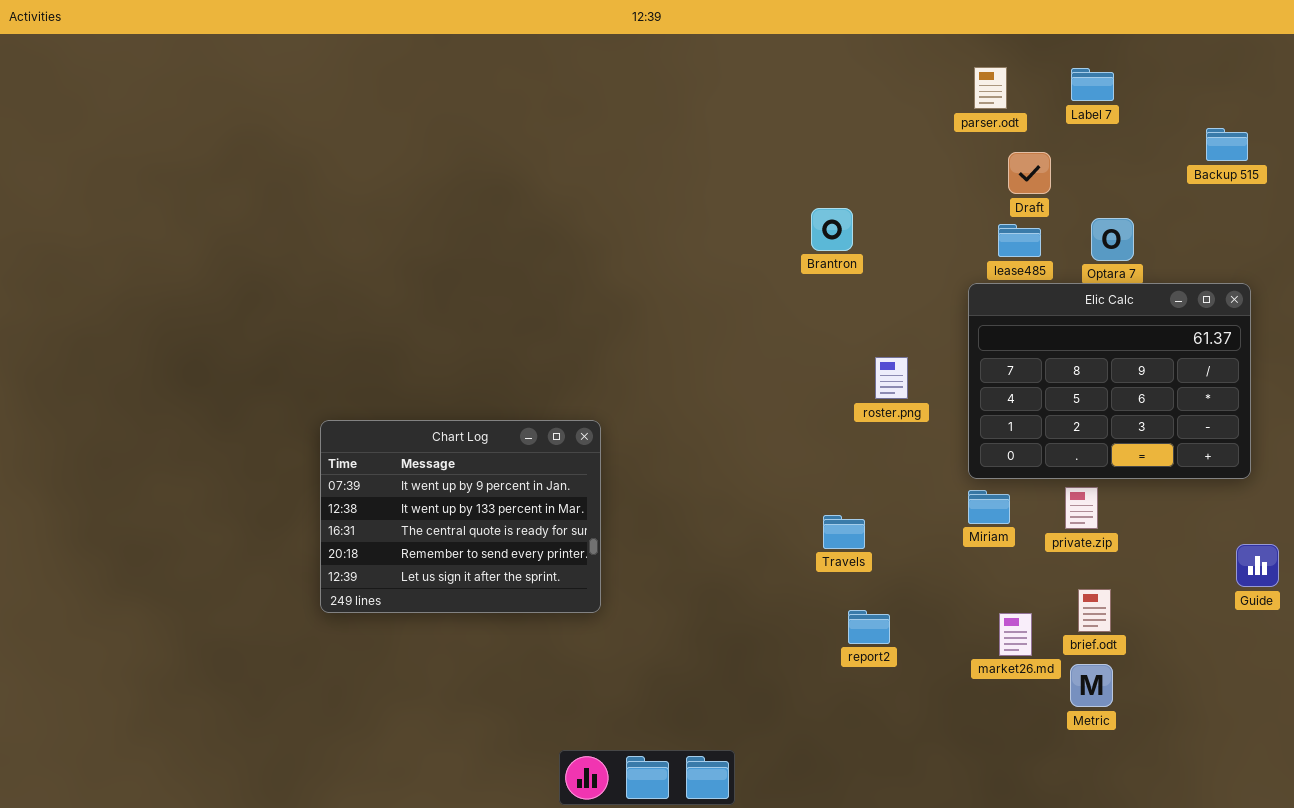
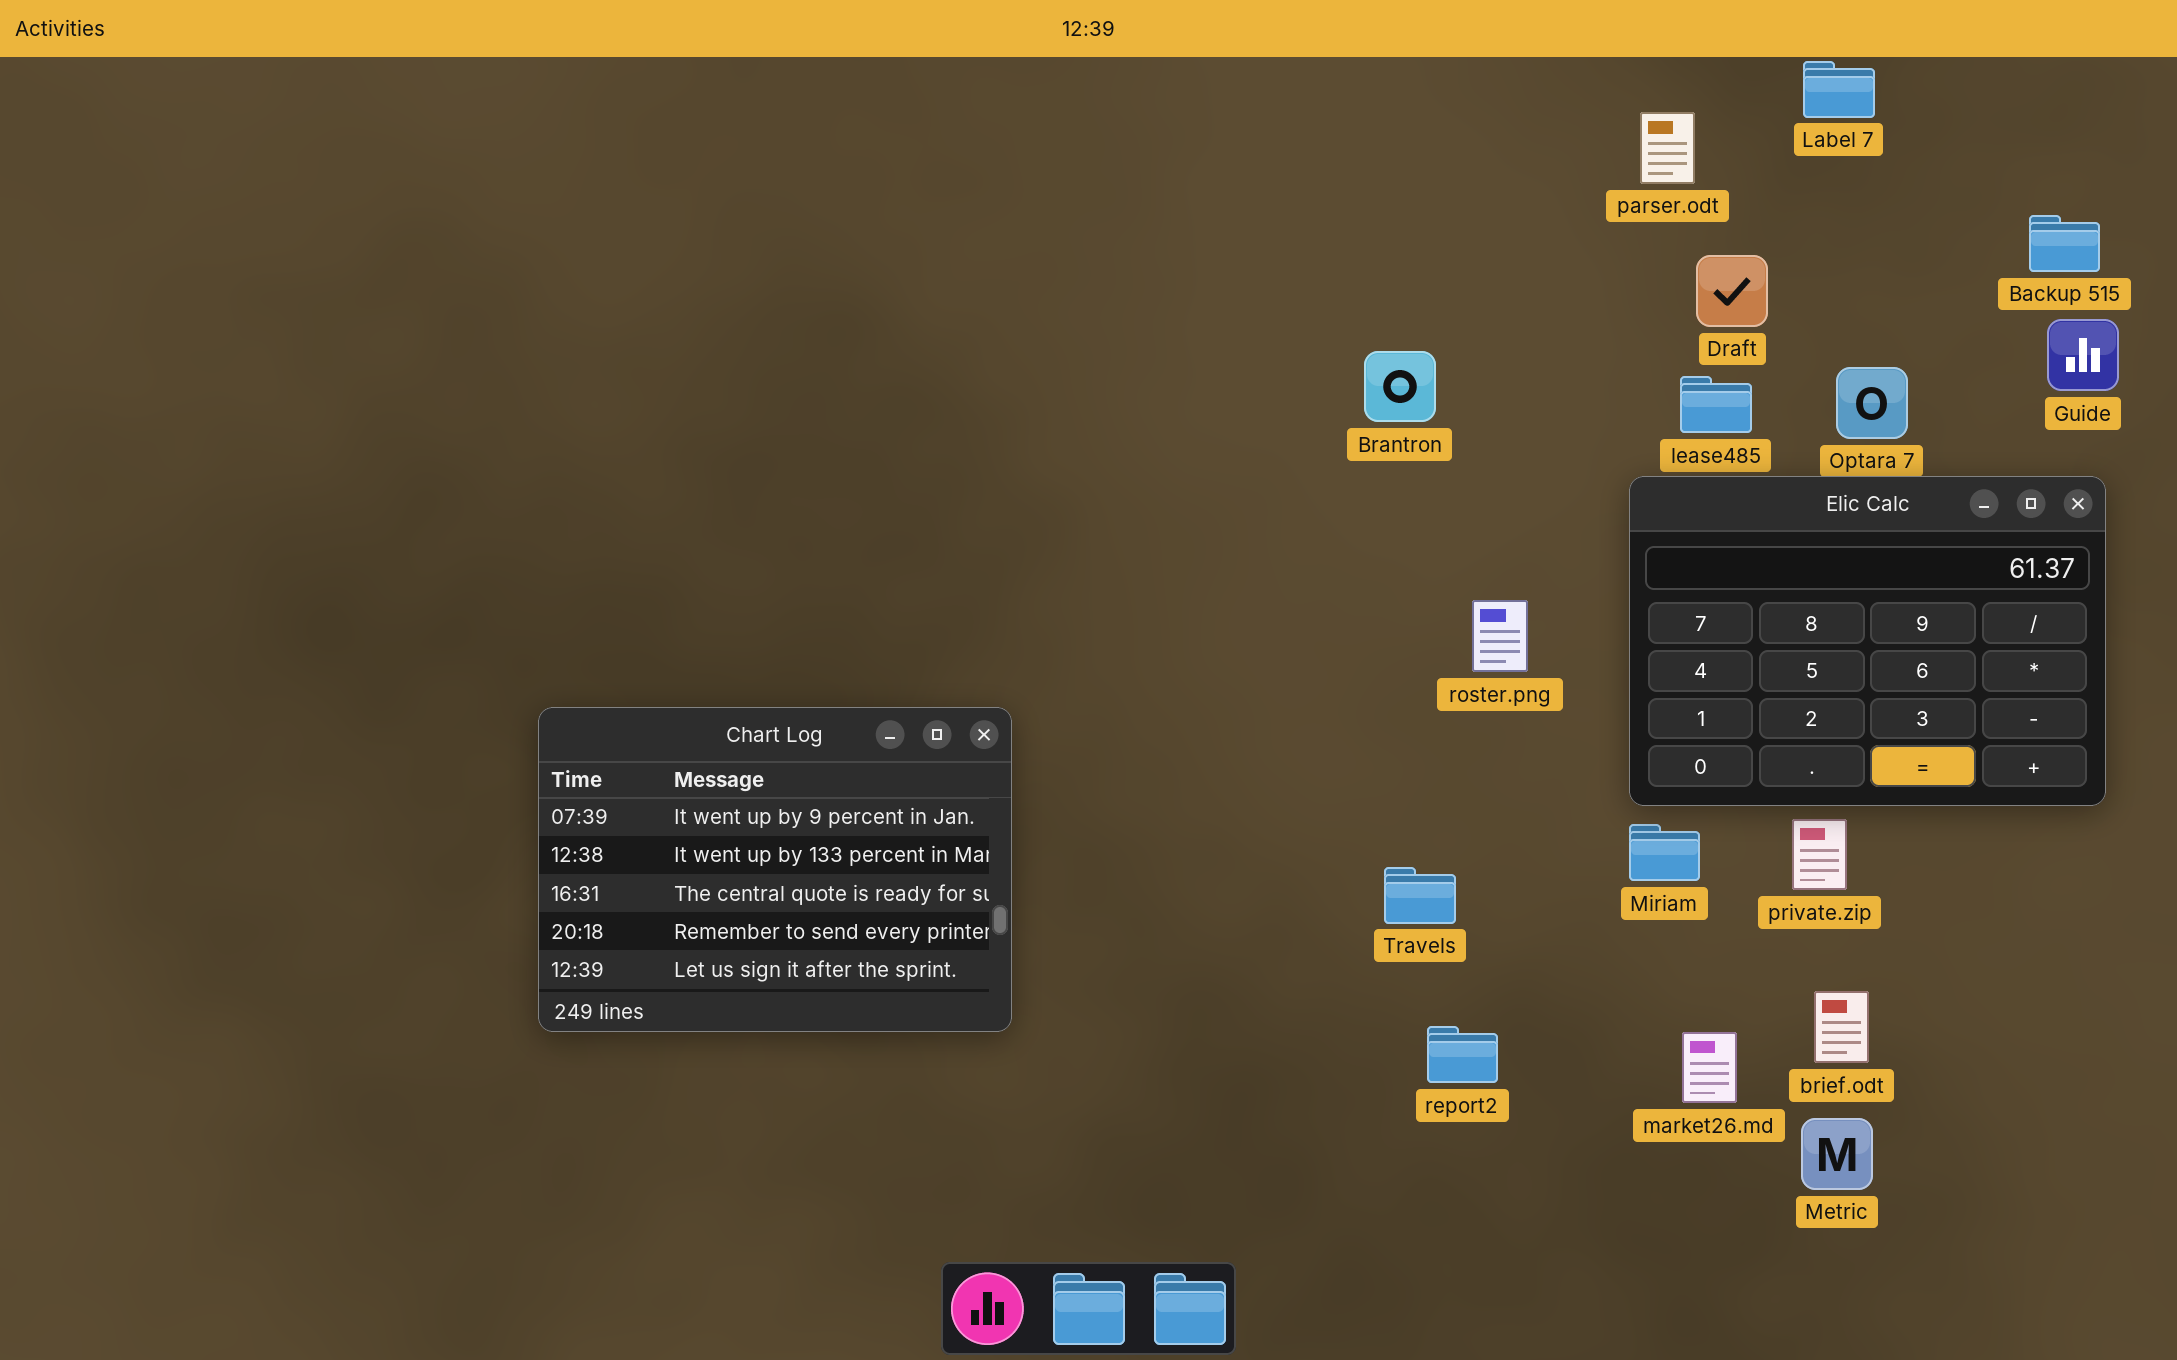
Label 7: [1071,68,1114,101] -> [1803,61,1875,118], moved
Guide: [1236,544,1279,587] -> [2047,319,2119,391], moved

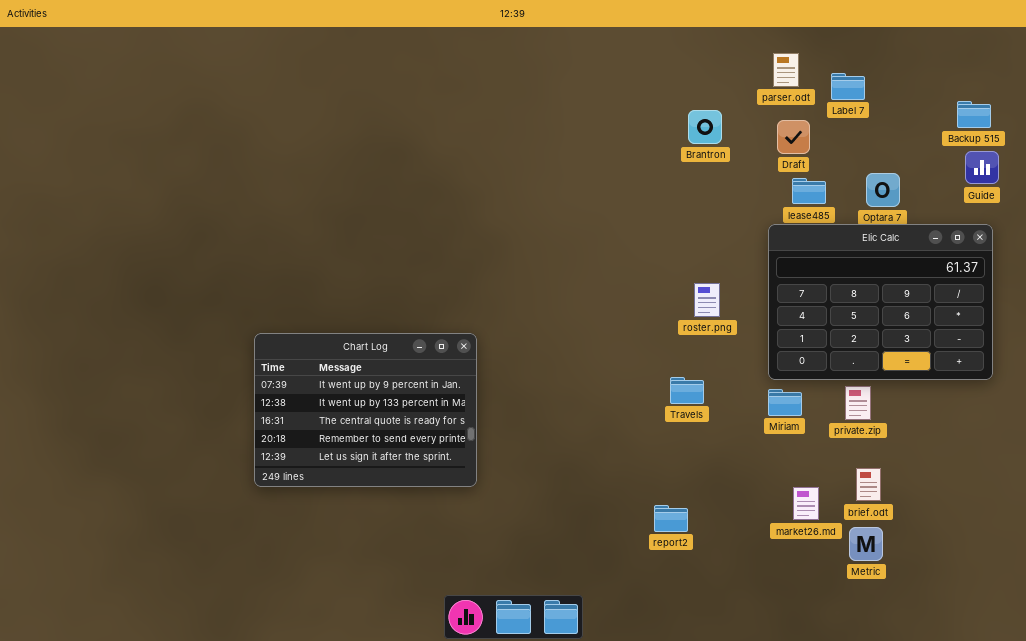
Label 7: [1803,61,1875,118] -> [831,73,865,100], moved
Draft: [1696,255,1768,327] -> [777,120,810,154], moved
Brantron: [1364,351,1436,422] -> [688,110,722,144], moved
Travels: [1384,867,1456,924] -> [670,377,704,404], moved
report2: [1427,1026,1498,1083] -> [654,505,688,532], moved

